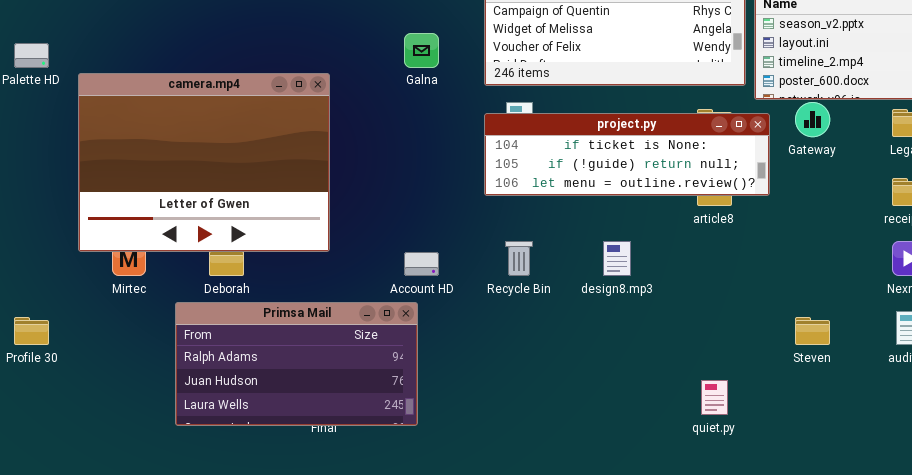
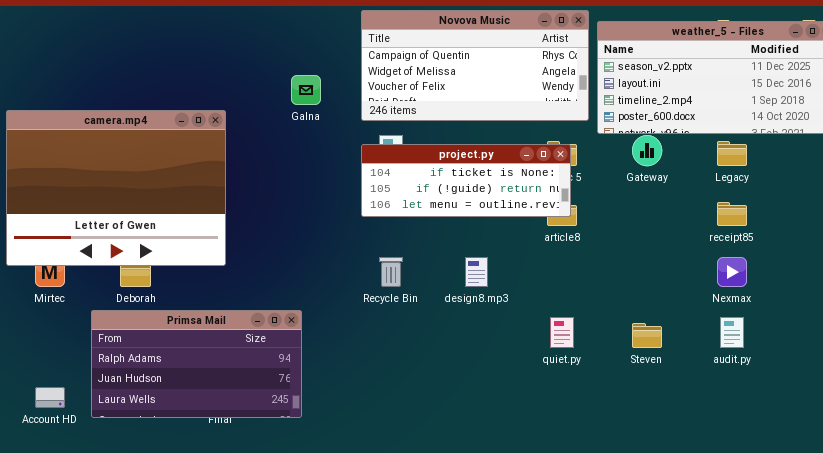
project.py: [484,113,770,196] -> [361,144,571,217], resized
Account HD: [404,252,439,276] -> [35,387,65,408], moved
quiet.py: [701,380,728,415] -> [550,317,574,348], moved

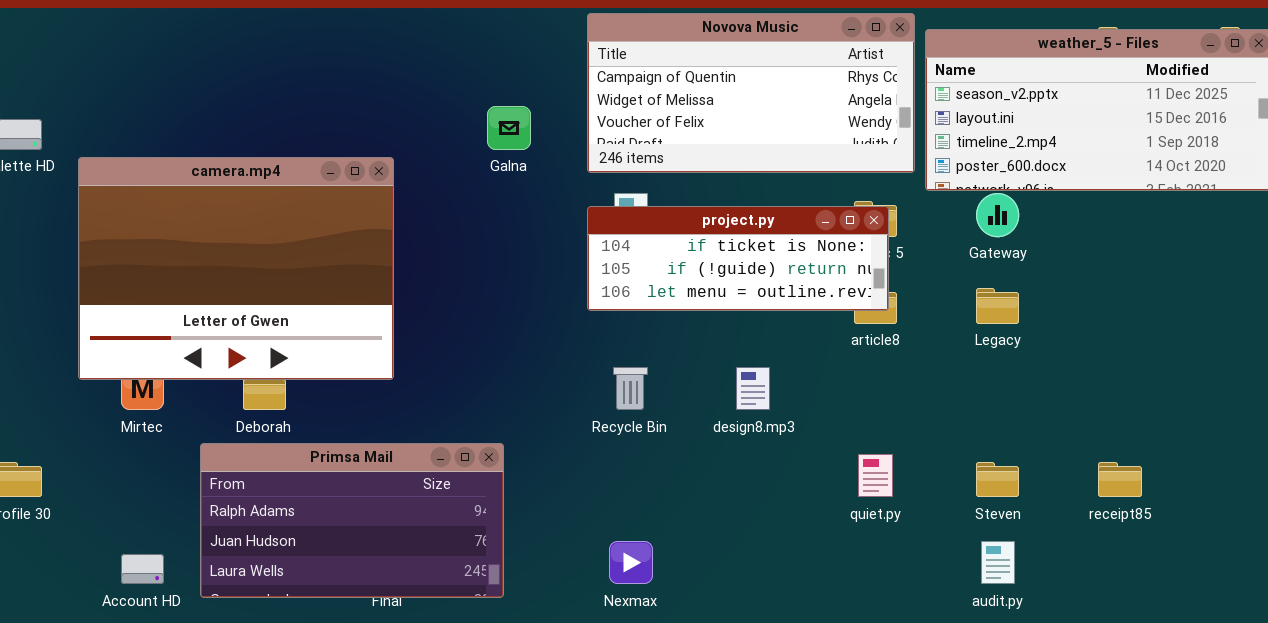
Legacy: [717,141,747,166] -> [976,288,1019,324], moved
receipt85: [717,202,747,226] -> [1098,462,1142,497], moved
Nexmax: [717,257,747,287] -> [609,541,653,584], moved
audit.py: [720,317,744,348] -> [981,541,1015,584], moved

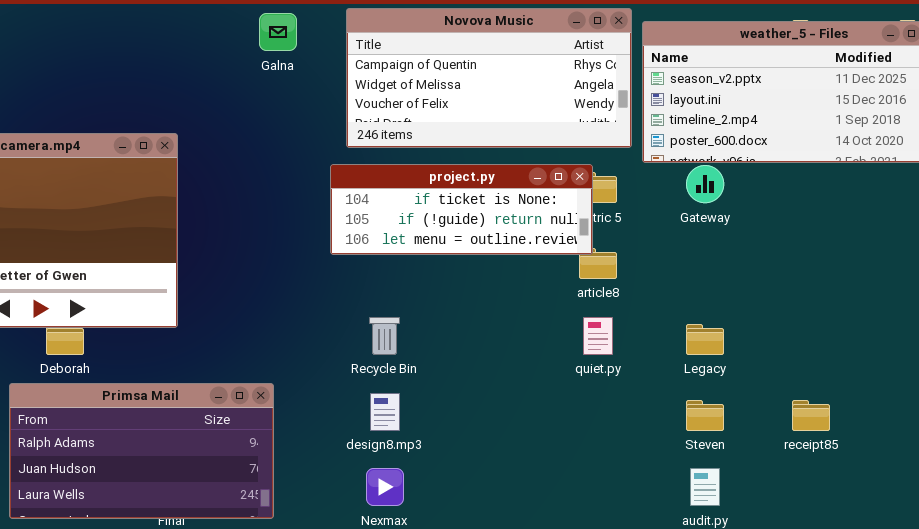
Galna: [487,106,531,150] -> [259,13,297,51], moved
project.py: [587,206,889,311] -> [330,164,593,255], moved
Legacy: [976,288,1019,324] -> [686,324,724,355], moved
design8.mp3: [736,367,770,410] -> [370,393,400,431], moved
quiet.py: [858,454,893,497] -> [583,317,613,355], moved

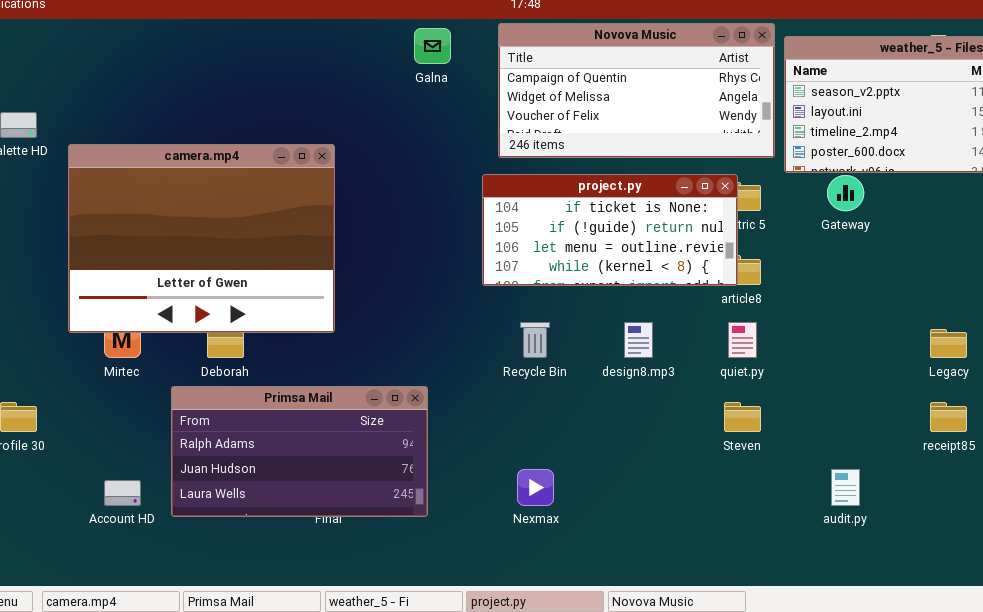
project.py: [330,164,593,255] -> [482,174,738,286], resized
Legacy: [686,324,724,355] -> [930,329,967,358], moved
design8.mp3: [370,393,400,431] -> [624,322,653,358], moved
Steven: [686,400,724,431] -> [724,402,761,432], moved

